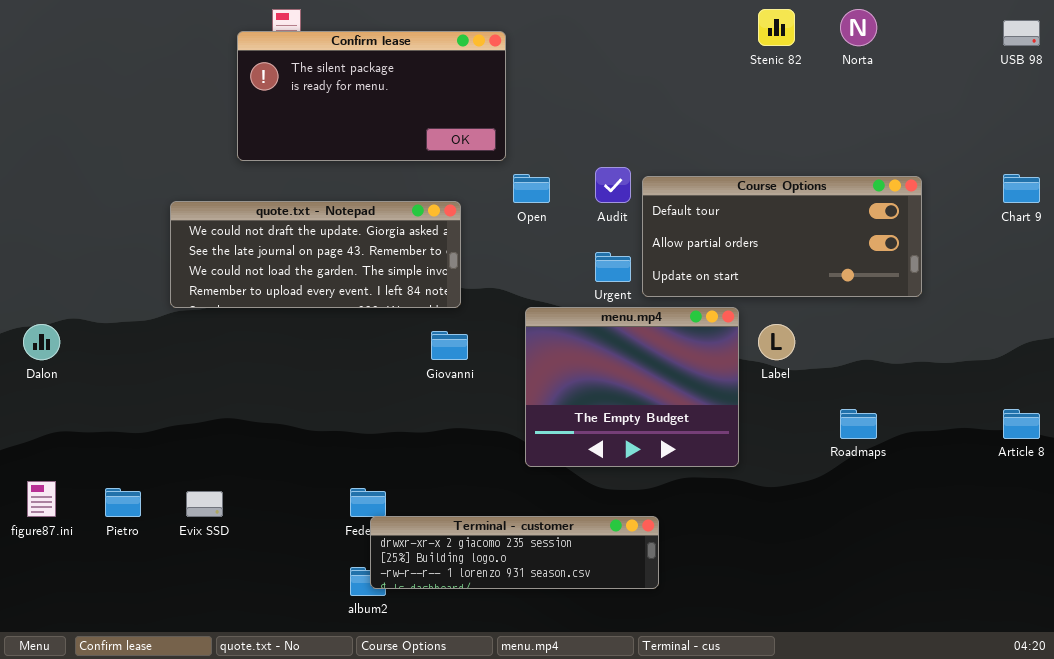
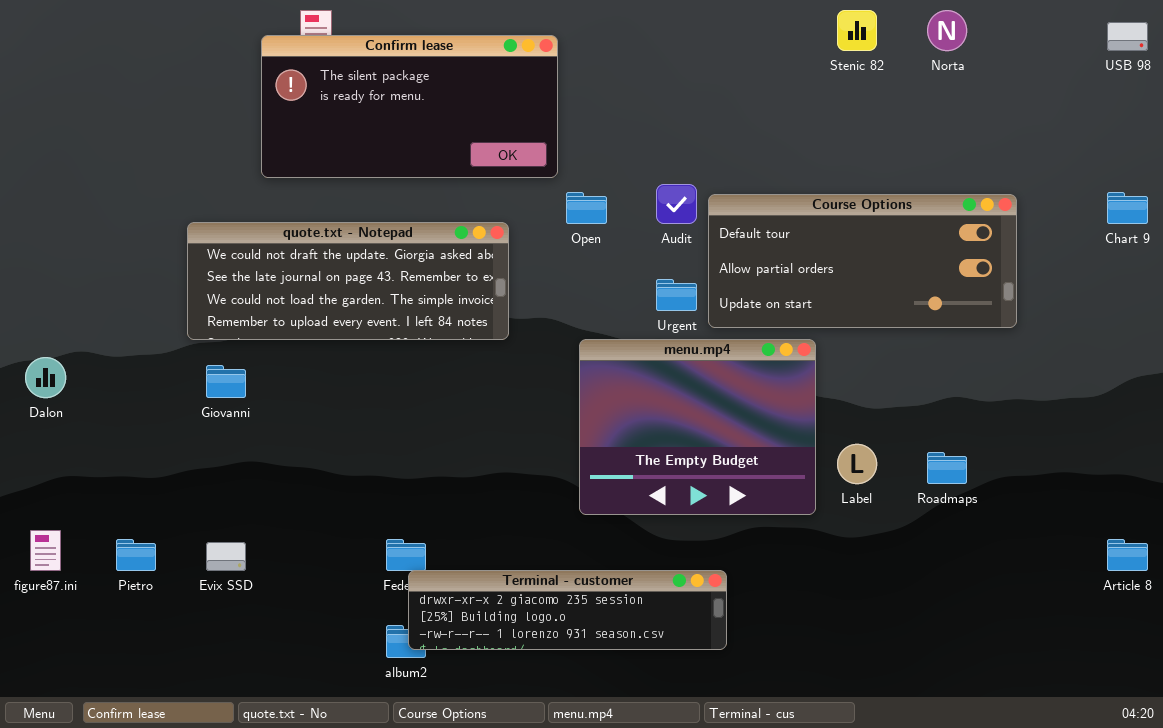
Label: [758,324,795,360] -> [837,444,877,484], moved
Giovanni: [431,331,468,360] -> [206,365,246,398], moved
Article 8: [1003,409,1040,439] -> [1107,539,1148,571], moved

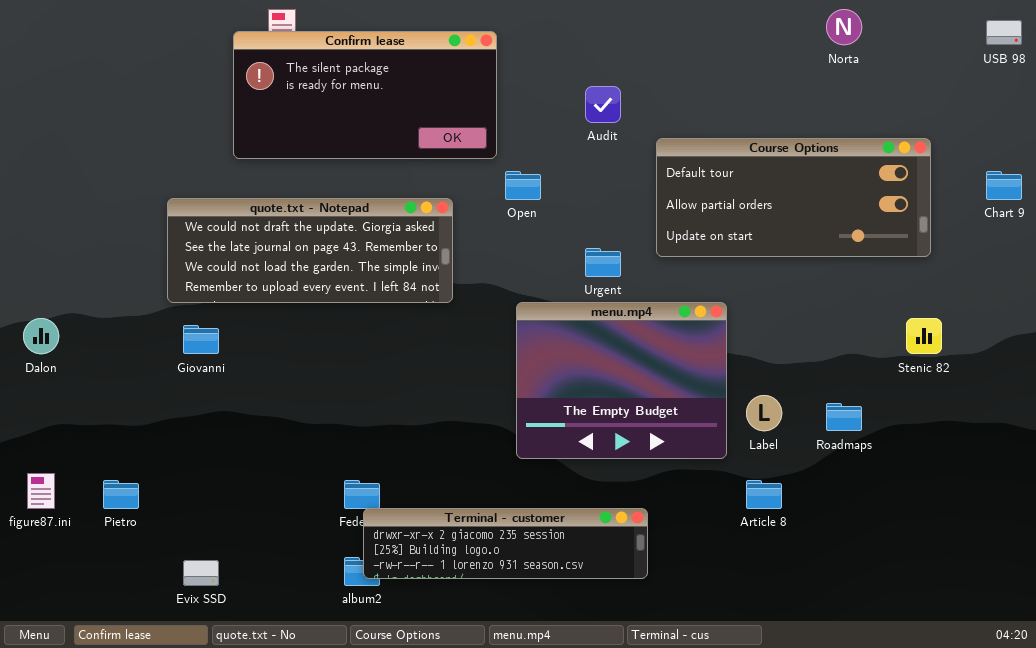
Stenic 82: [837,10,877,51] -> [906,318,942,354], moved
Audit: [656,184,697,224] -> [585,86,621,123], moved
Course Options: [708,194,1017,328] -> [656,138,931,257], moved
Article 8: [1107,539,1148,571] -> [746,480,782,509], moved
Evix SSD: [206,542,246,571] -> [183,560,219,586], moved

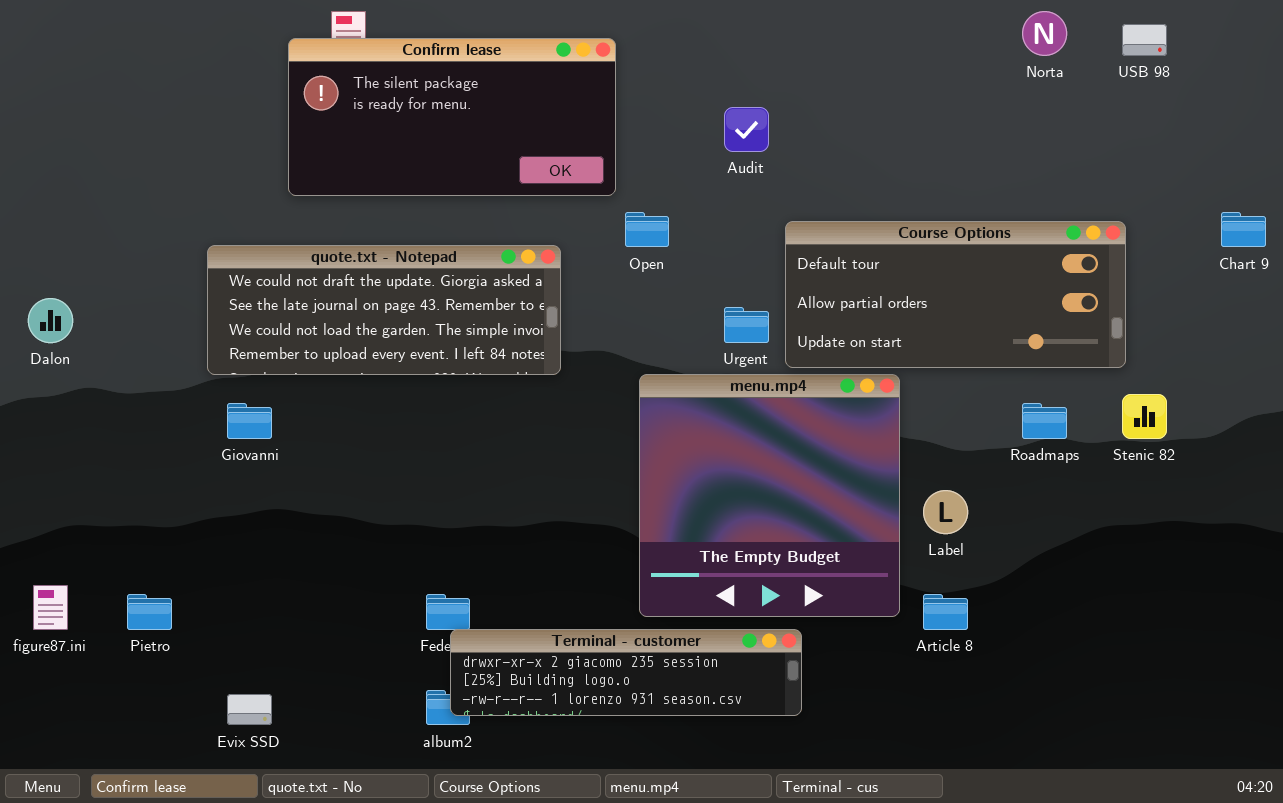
USB 98: [986,20,1022,45] -> [1122,24,1167,56], moved
Course Options: [656,138,931,257] -> [785,221,1126,368], moved
menu.mp4: [516,302,727,459] -> [639,374,900,617], resized
Dalon: [23,318,59,354] -> [28,298,73,343], moved
Roadmaps: [826,403,862,431] -> [1022,403,1067,439], moved

